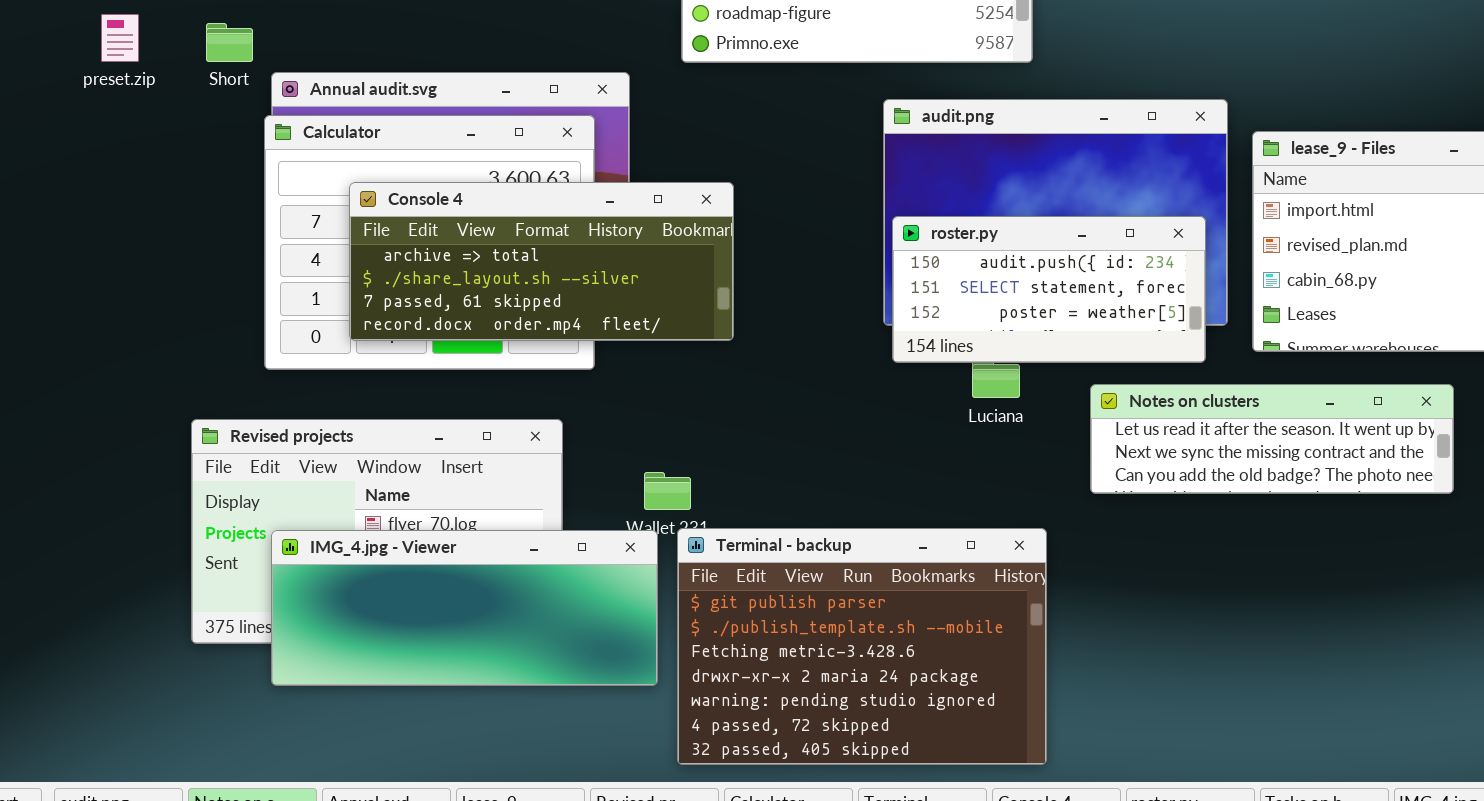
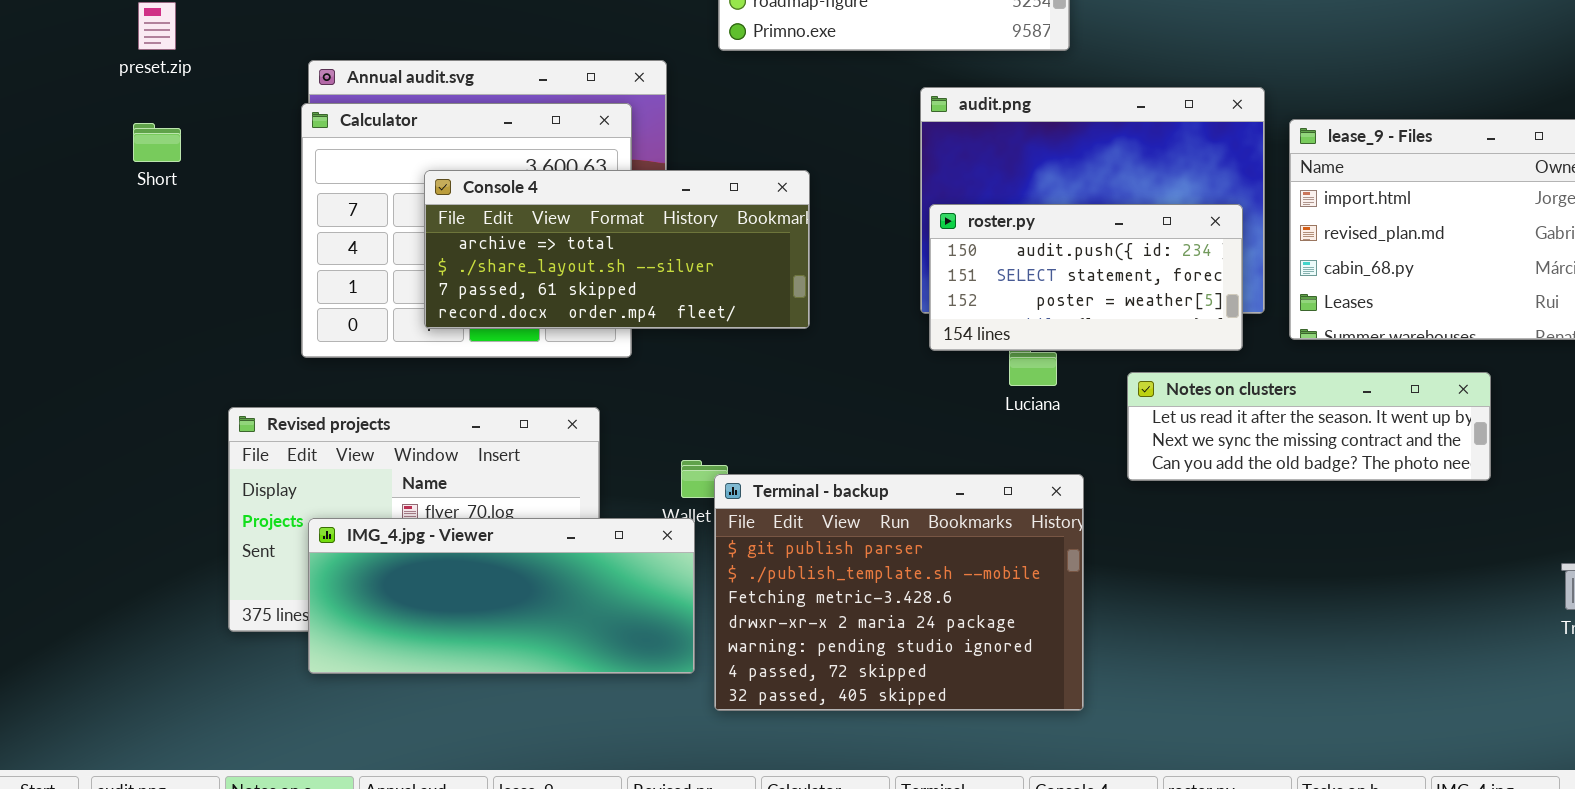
Short: [206,23,253,62] -> [133,123,181,162], moved
Console 4: [349,182,734,341] -> [424,170,810,329], moved
Terminal - backup: [677,528,1047,765] -> [714,474,1084,711], moved

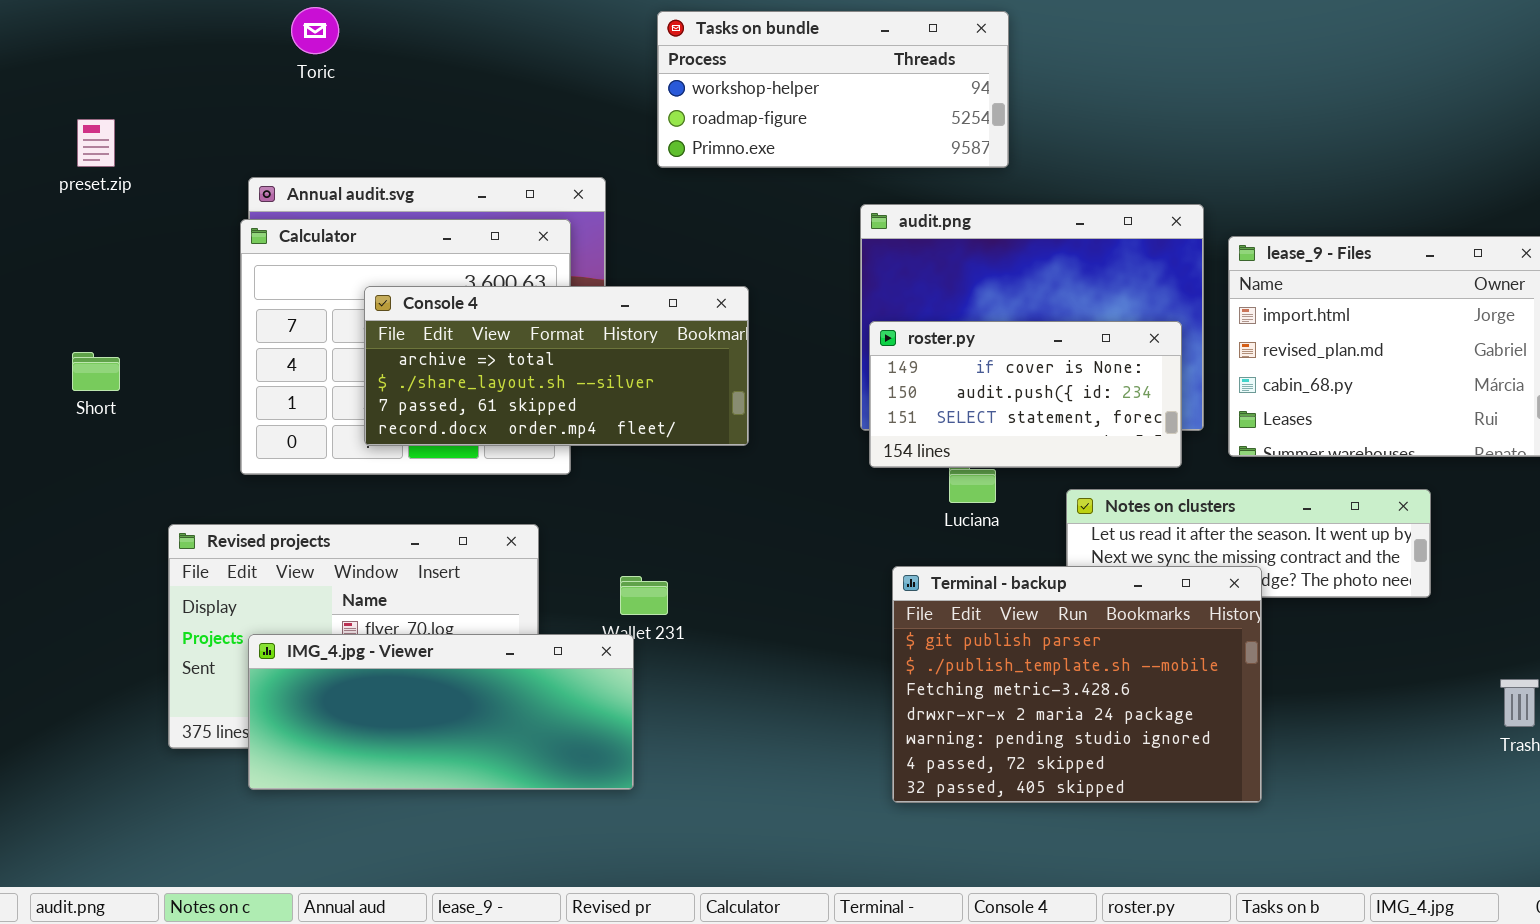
Short: [133,123,181,162] -> [72,352,120,391], moved
roster.py: [929,204,1243,351] -> [869,321,1182,468], scrolled up 1 row
Terminal - backup: [714,474,1084,711] -> [892,566,1262,803], moved

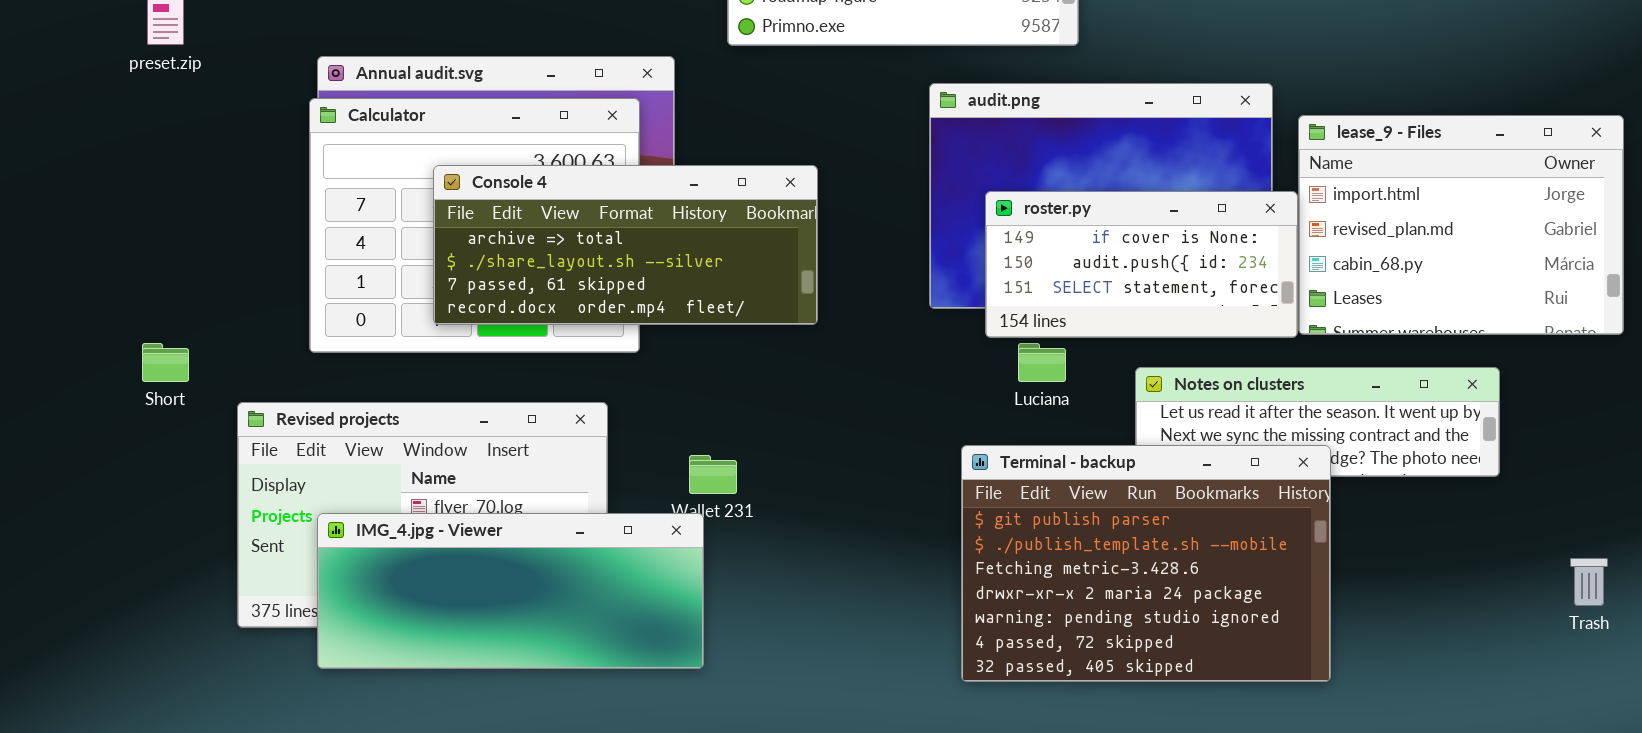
roster.py: [869,321,1182,468] -> [985,191,1298,338], moved
Short: [72,352,120,391] -> [142,343,189,382], moved

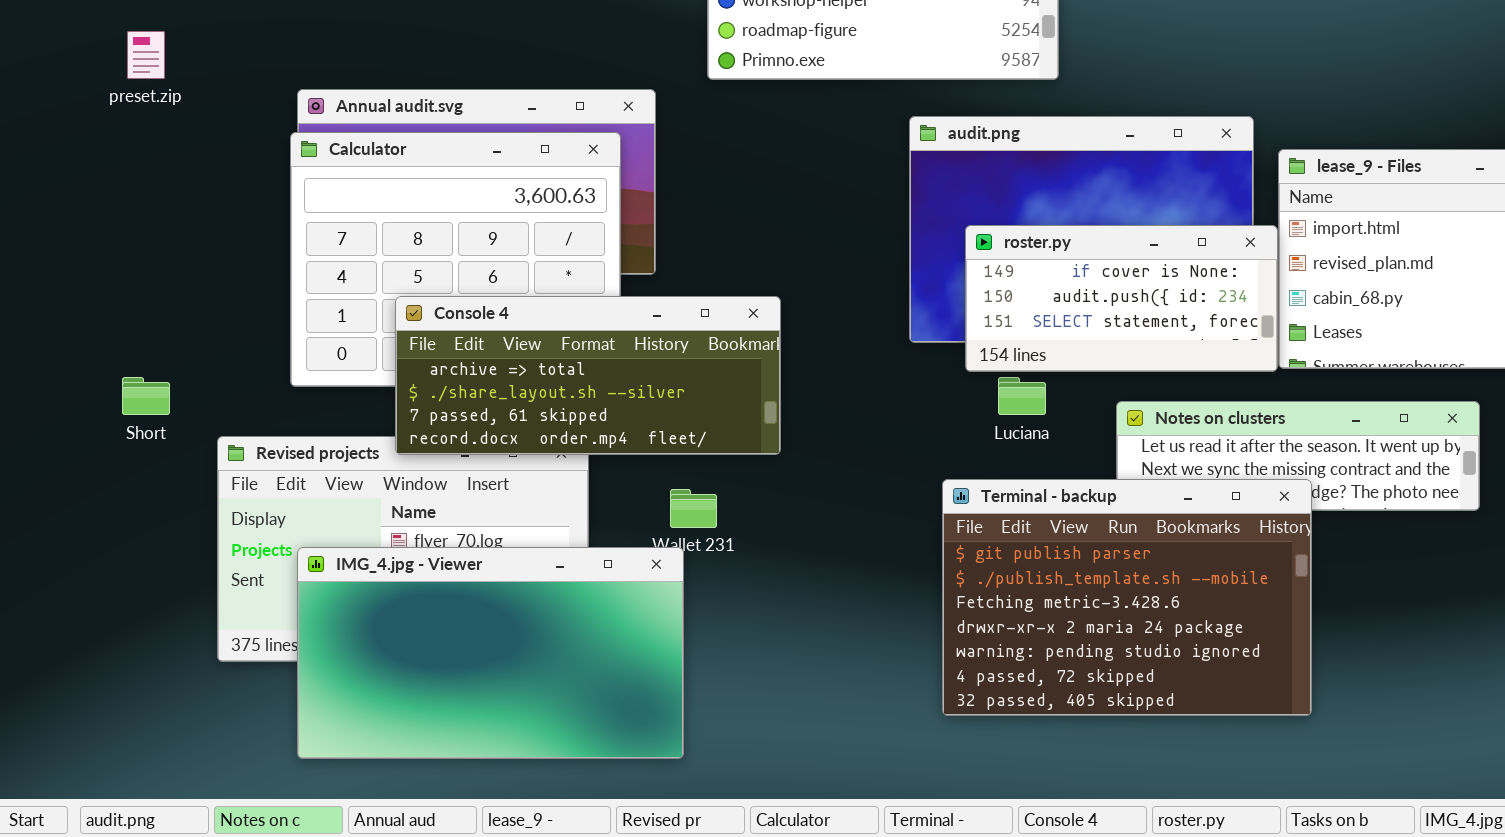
Console 4: [433,165,818,325] -> [395,296,781,455], moved
IMG_4.jpg - Viewer: [317,513,704,669] -> [297,547,684,759], resized

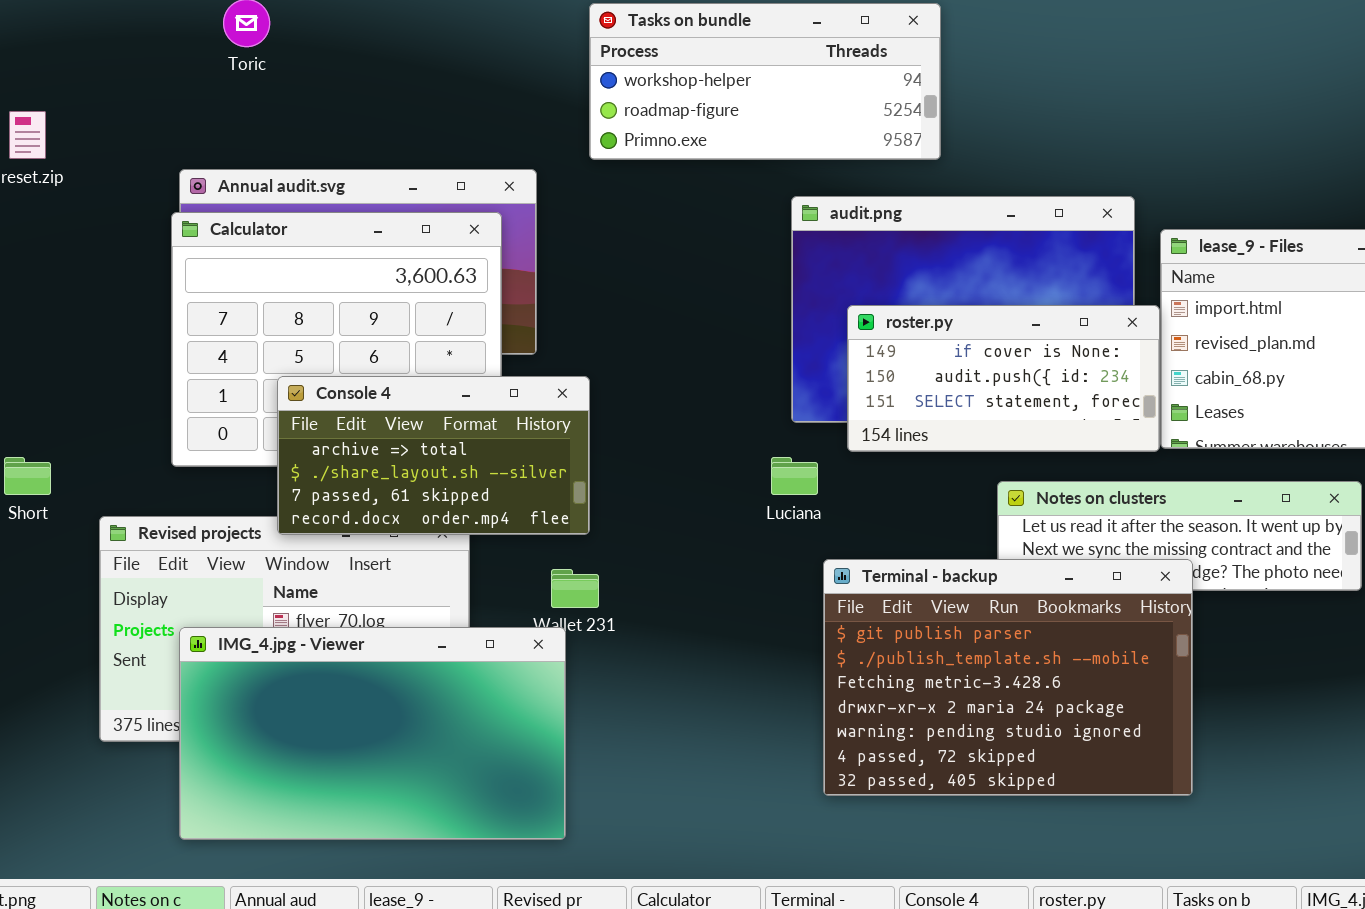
Console 4: [395,296,781,455] -> [277,376,590,535], resized
Luciana: [998,377,1046,415] -> [771,457,818,495], moved

